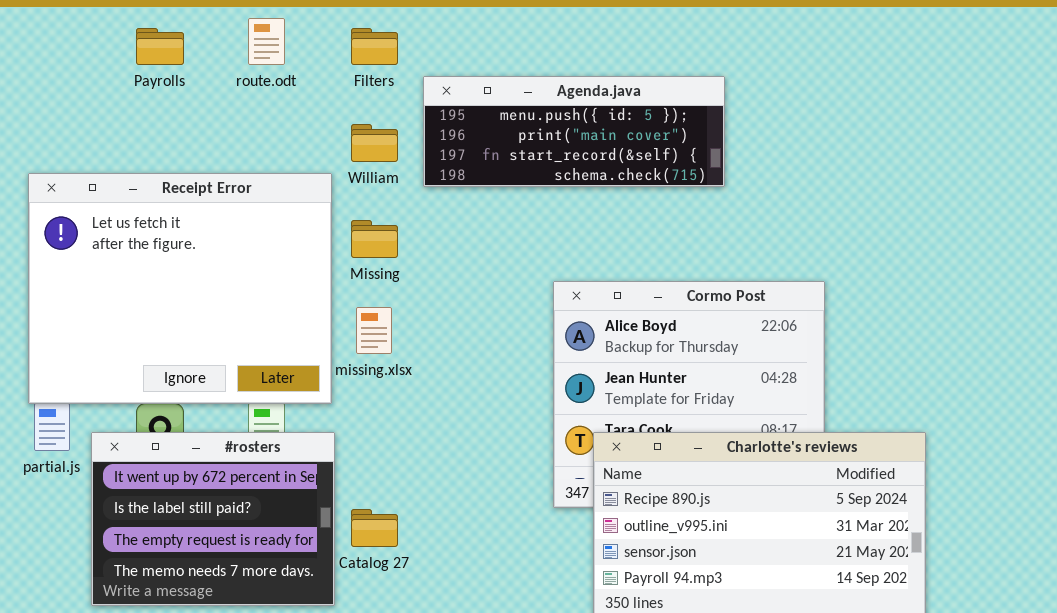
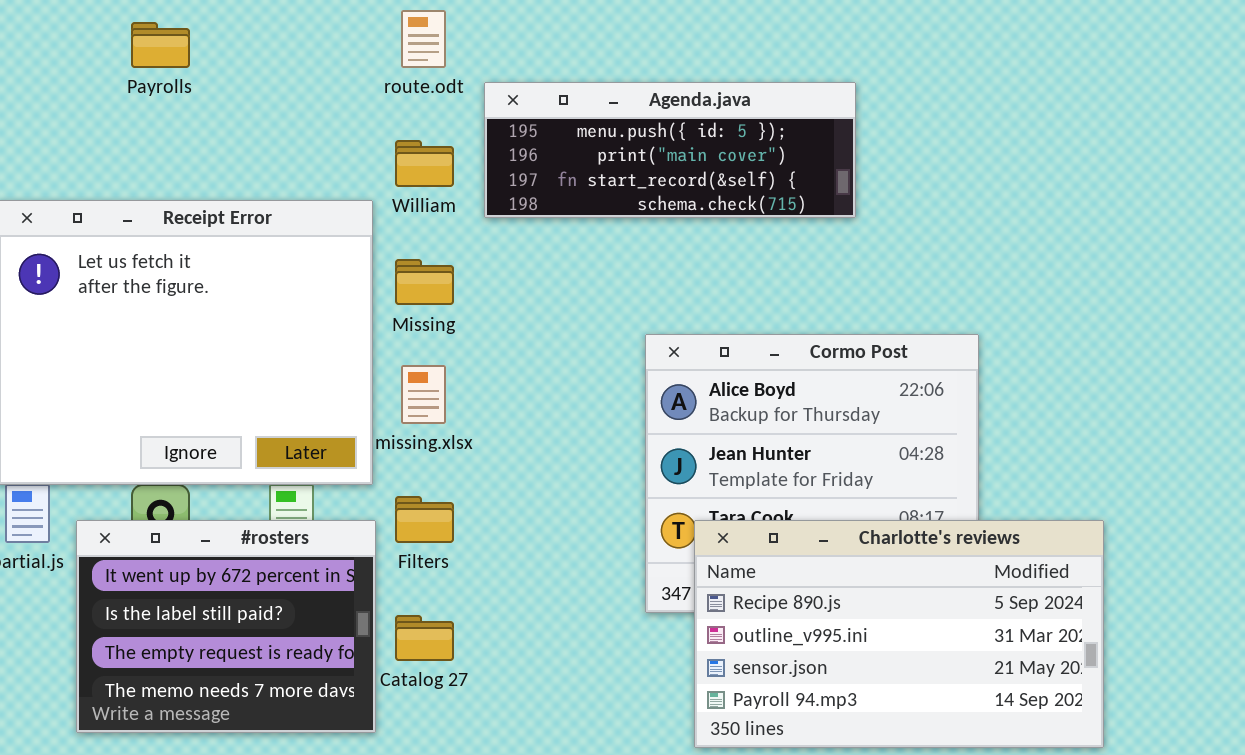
route.odt: [248,18,285,65] -> [401,10,446,68], moved
Filters: [351,28,398,65] -> [395,496,454,543], moved

